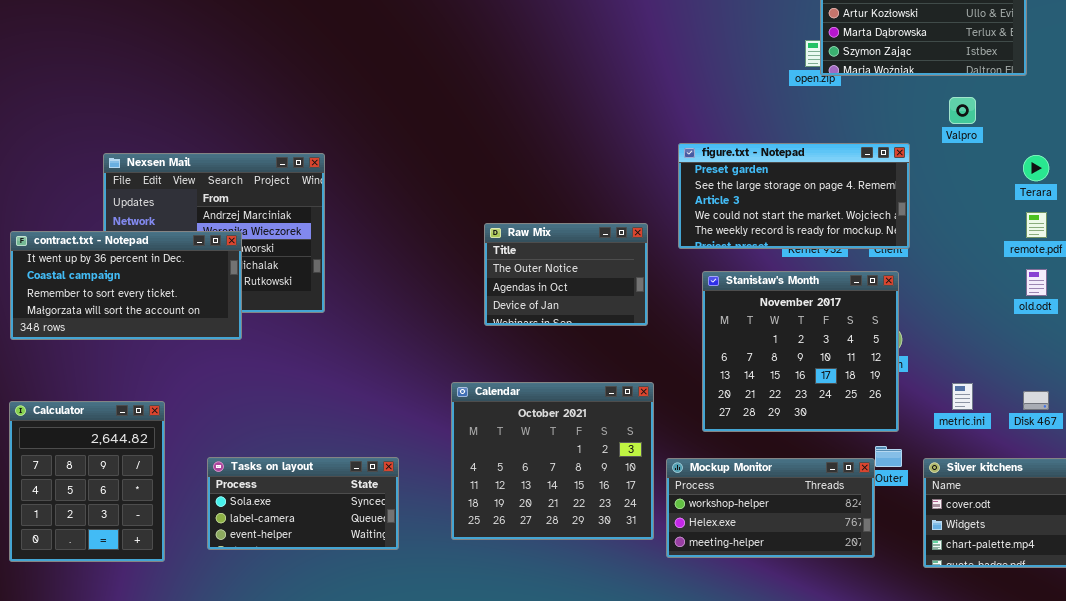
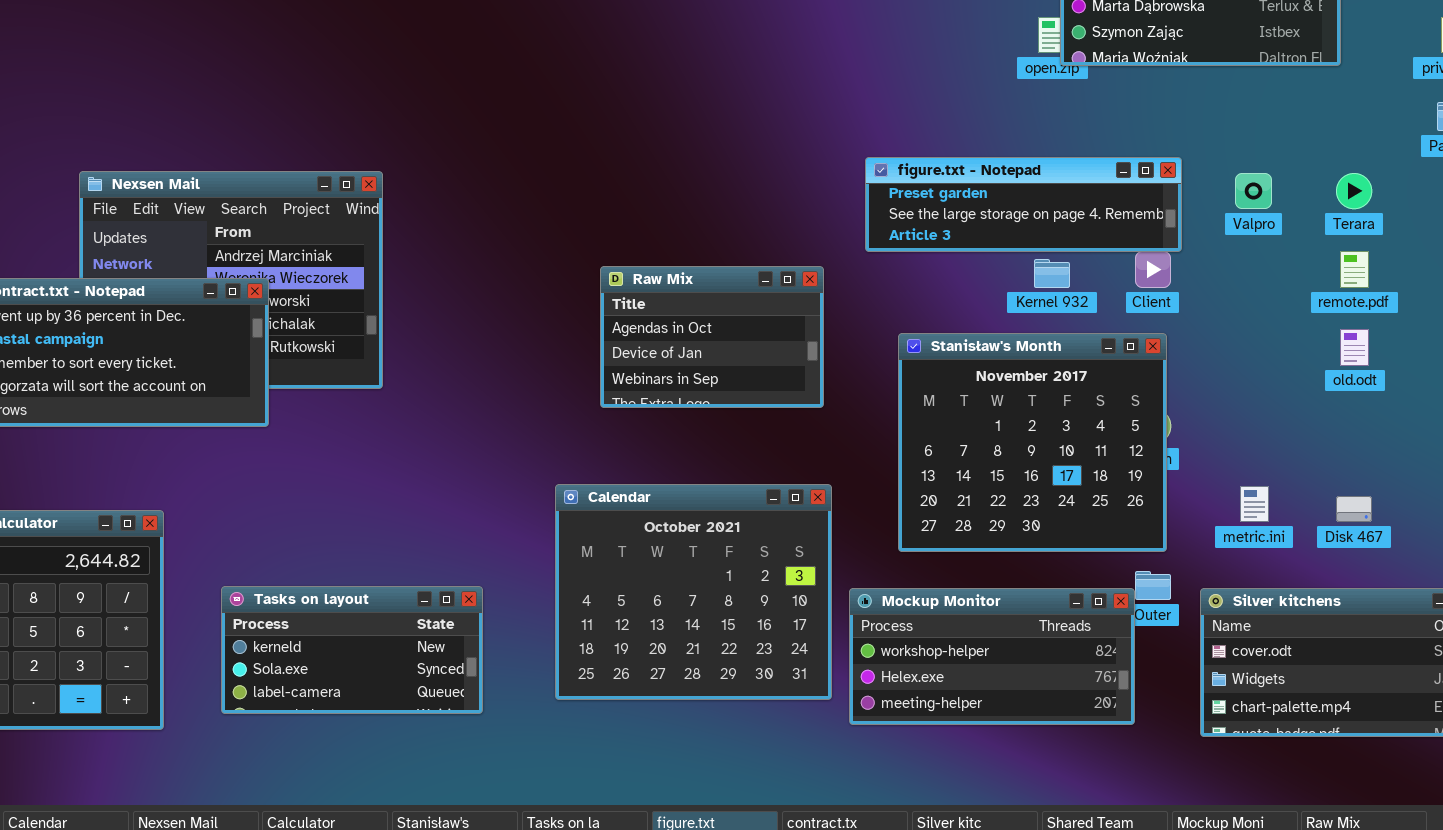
Valpro: [949,97,976,124] -> [1235,173,1272,209], moved
figure.txt - Notepad: [678,143,910,249] -> [865,157,1182,252], resized
Raw Mix: [484,223,648,326] -> [600,266,824,408], scrolled down 1 row
Tasks on layout: [207,457,399,550] -> [221,586,483,714], scrolled up 1 row

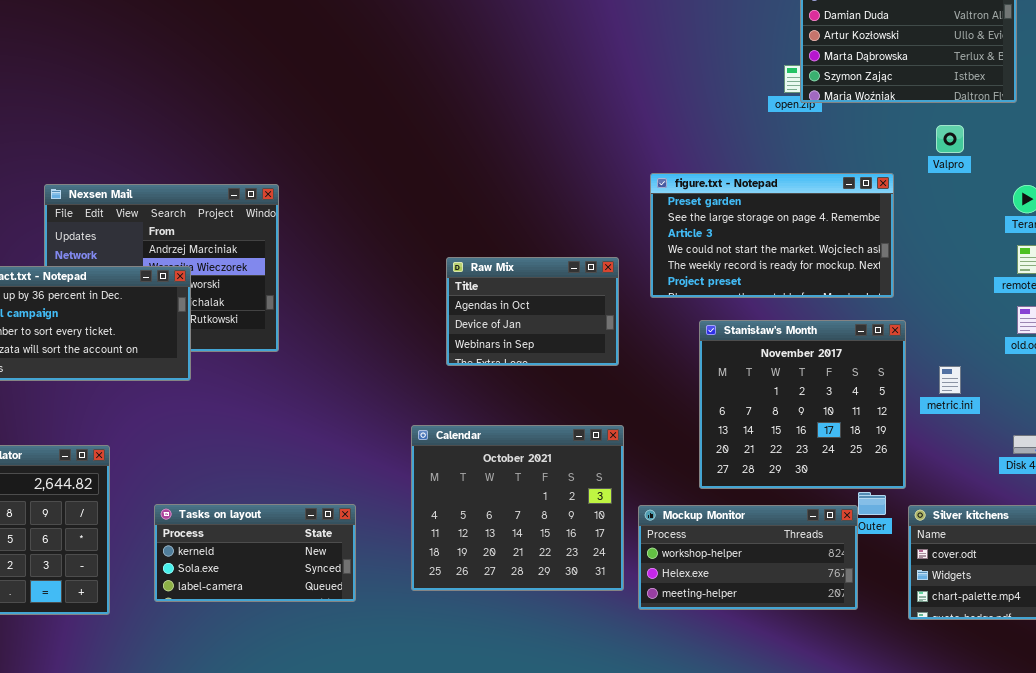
figure.txt - Notepad: [865,157,1182,252] -> [650,173,894,298], resized
Valpro: [1235,173,1272,209] -> [936,125,964,153], moved
Stanisław's Month: [898,333,1167,552] -> [699,320,906,489], moved
metric.ini: [1240,486,1269,522] -> [939,366,961,394], moved

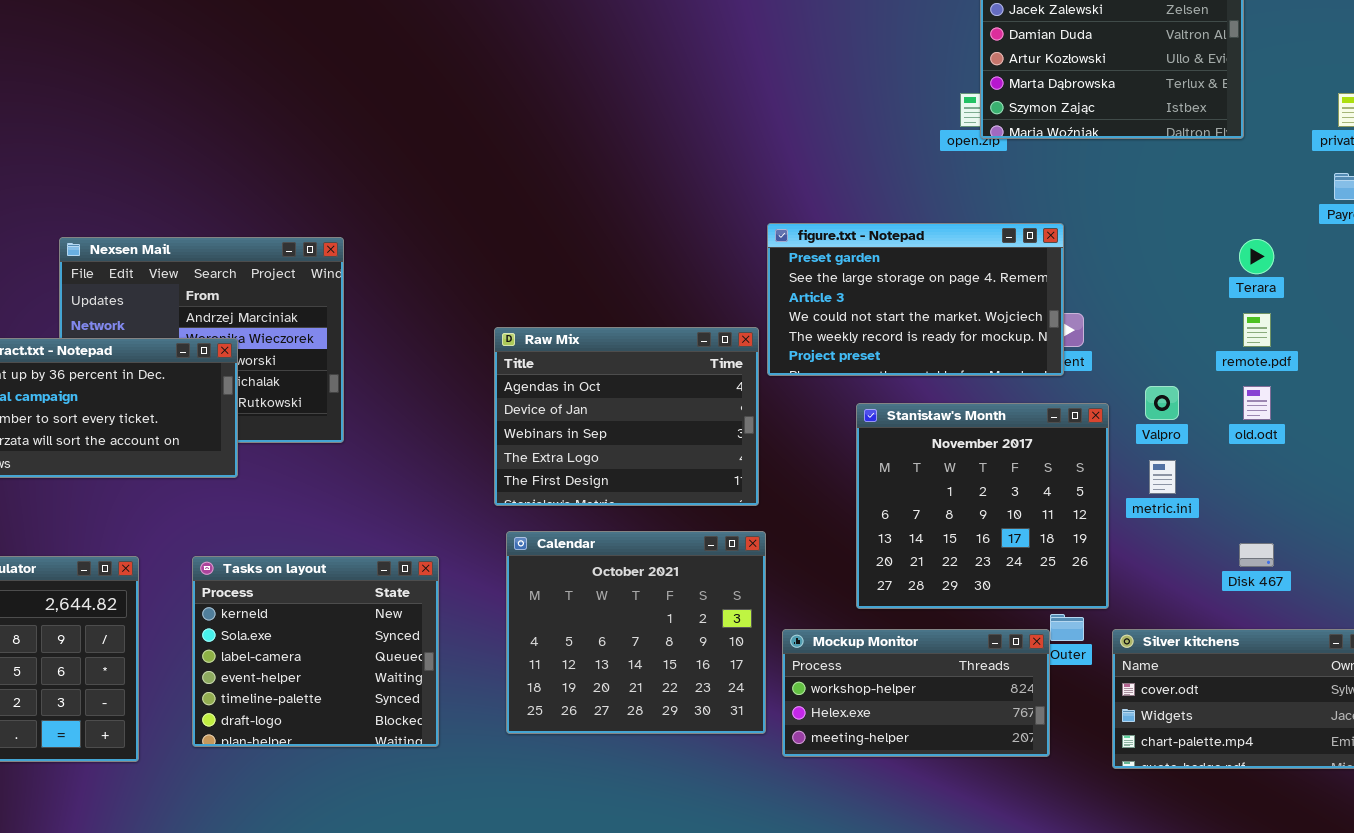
Valpro: [936,125,964,153] -> [1145,386,1179,420], moved
figure.txt - Notepad: [650,173,894,298] -> [767,223,1064,376], moved
Raw Mix: [446,257,619,366] -> [494,327,759,506], resized
Tasks on layout: [154,504,356,602] -> [192,556,439,747], resized

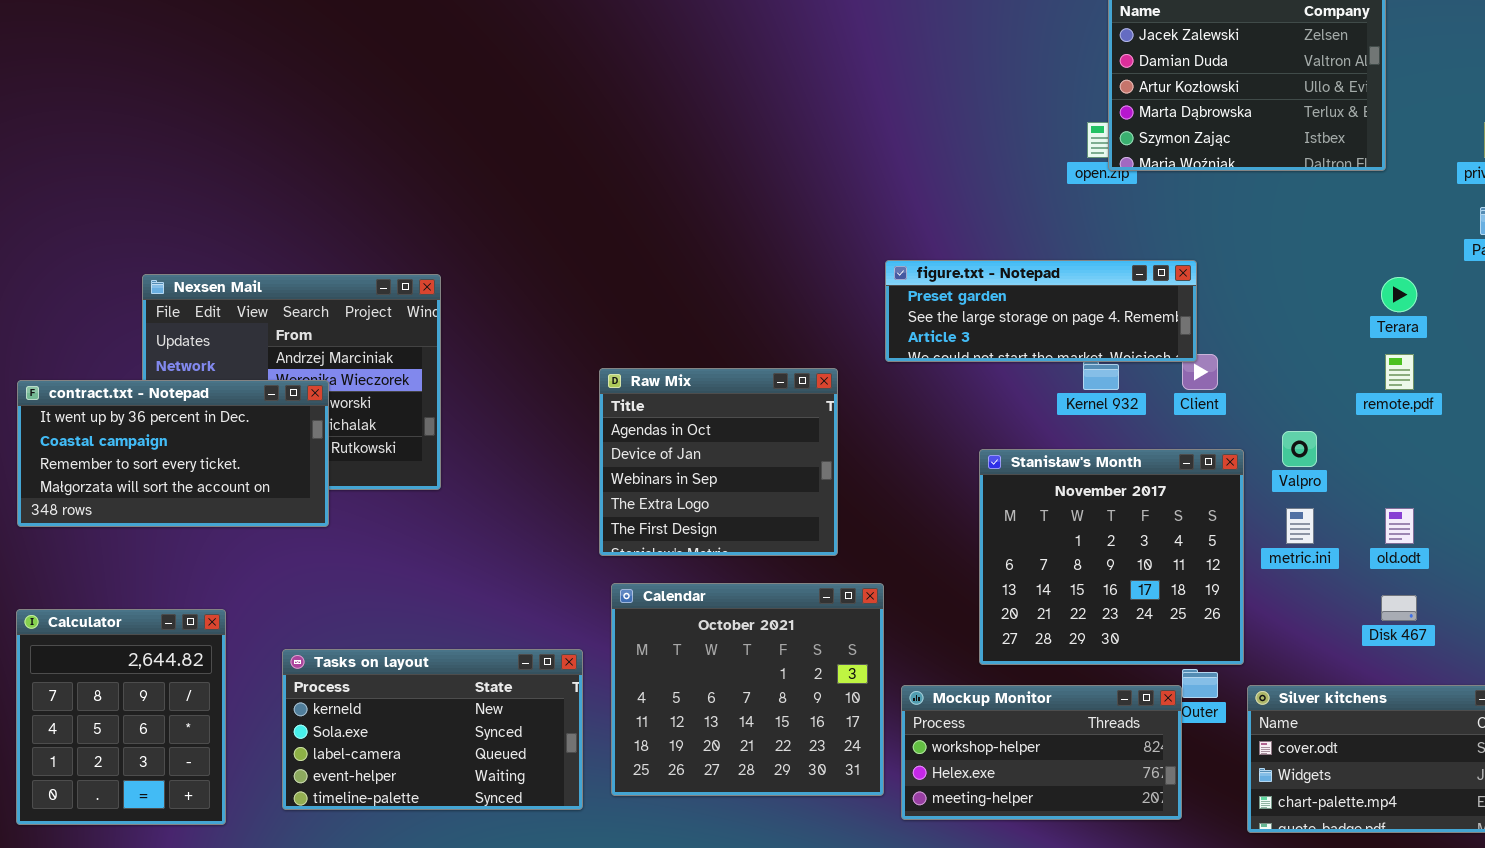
figure.txt - Notepad: [767,223,1064,376] -> [885,260,1197,362], resized
Raw Mix: [494,327,759,506] -> [599,368,838,556], resized
old.odt: [1243,386,1271,420] -> [1385,508,1414,544], moved
Tasks on layout: [192,556,439,747] -> [282,649,583,810], resized

